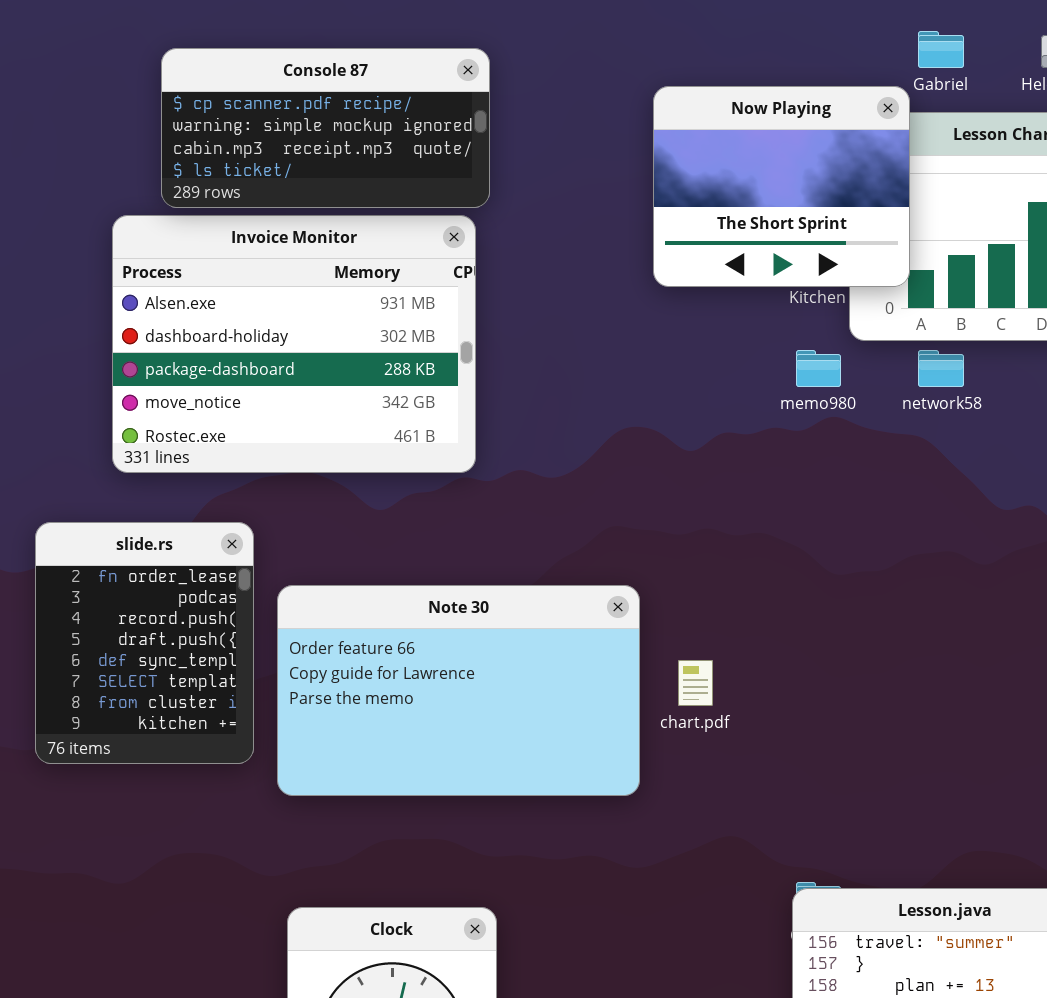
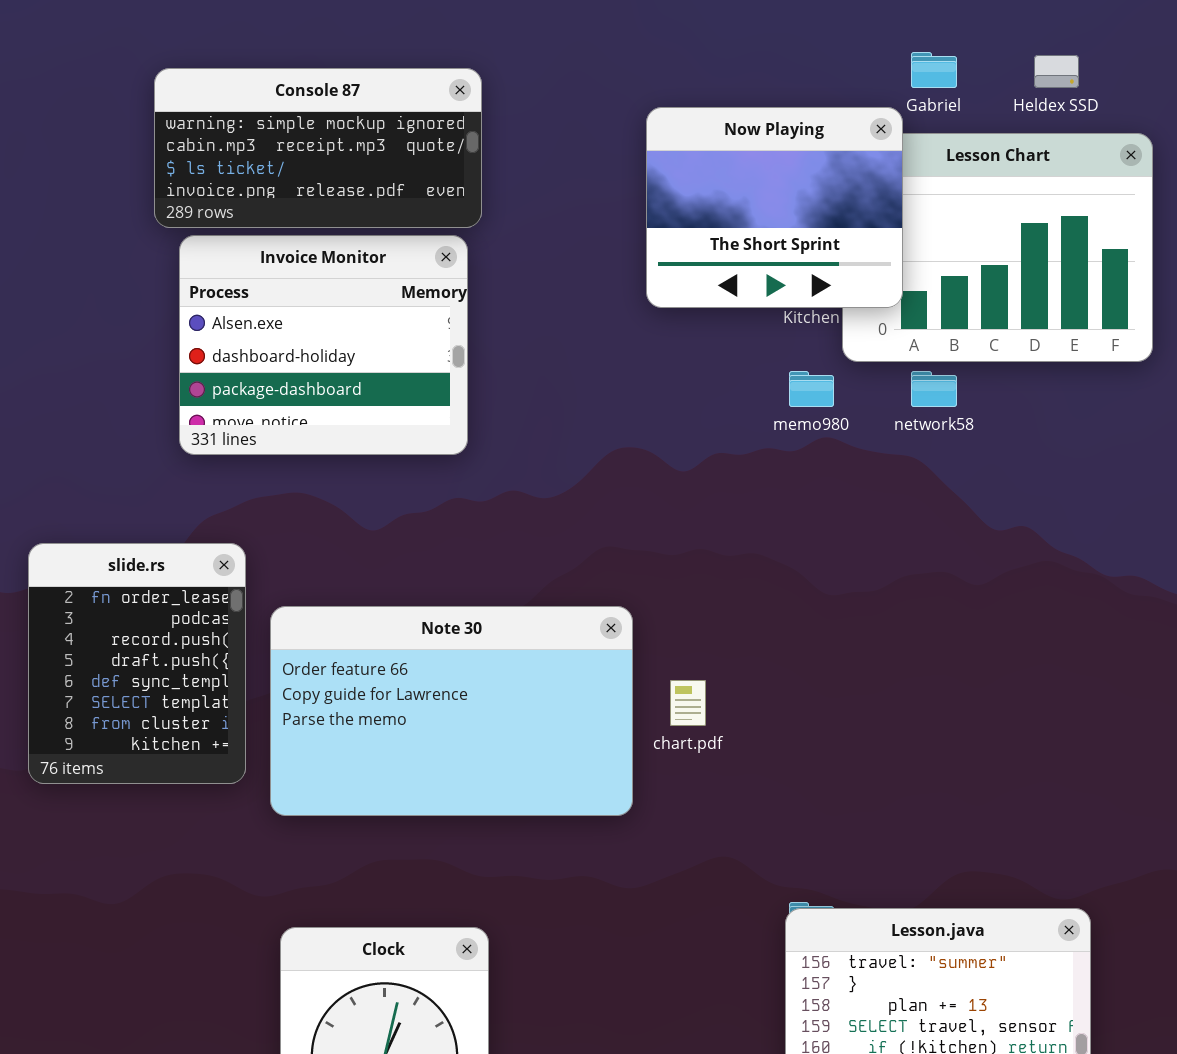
Console 87: [161,48,490,208] -> [154,68,482,228], scrolled down 1 row
Invoice Monitor: [112,215,476,473] -> [179,235,468,455], resized

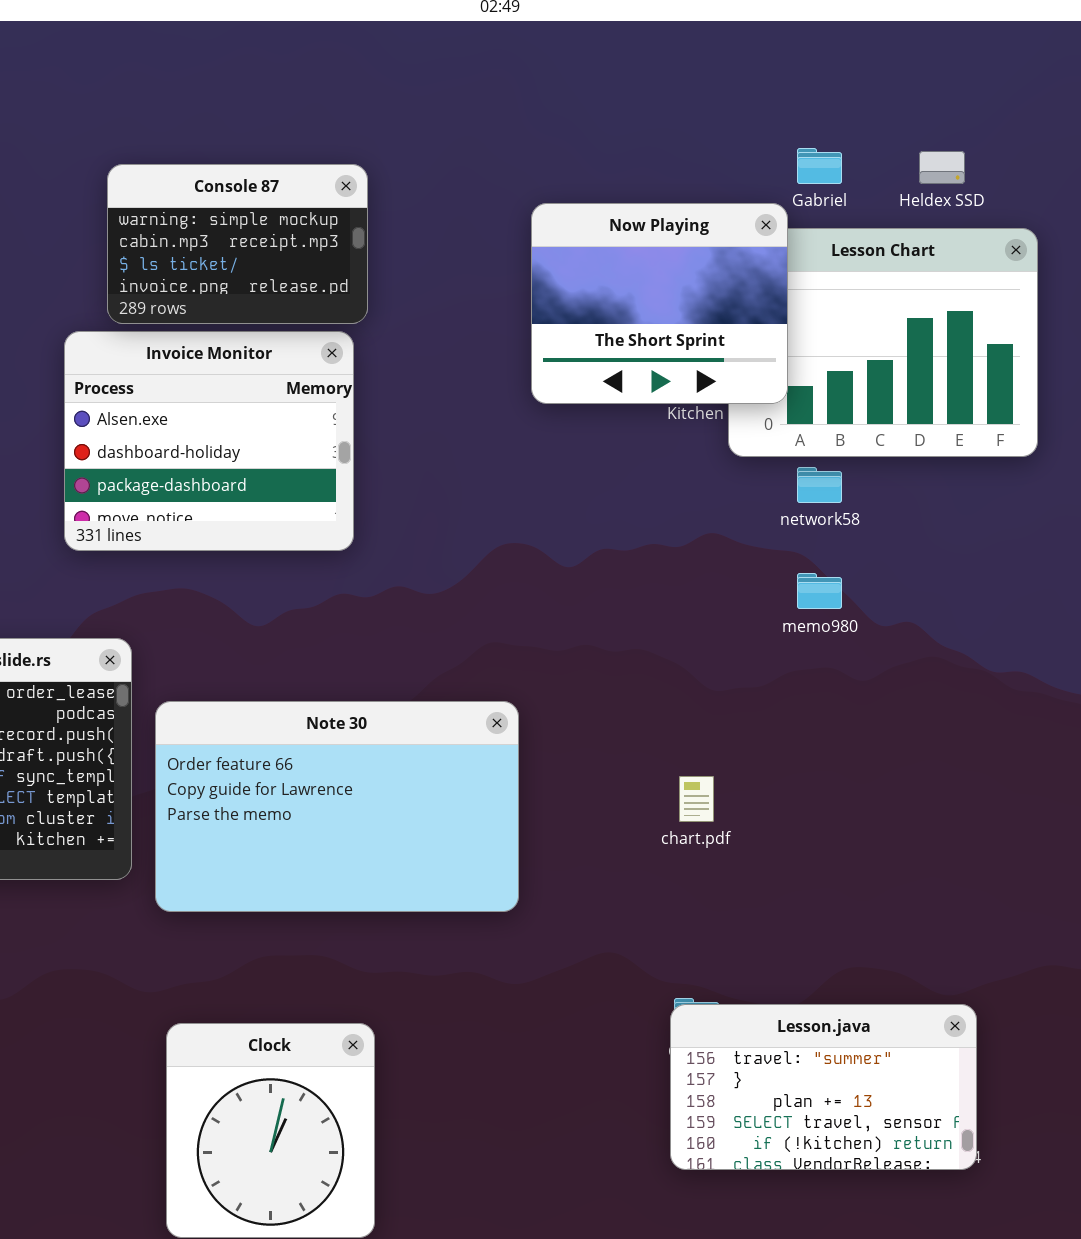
Console 87: [154,68,482,228] -> [107,164,368,324], resized
memo980: [789,371,834,407] -> [797,573,842,609], moved
chart.pdf: [670,680,706,726] -> [679,776,714,822], moved

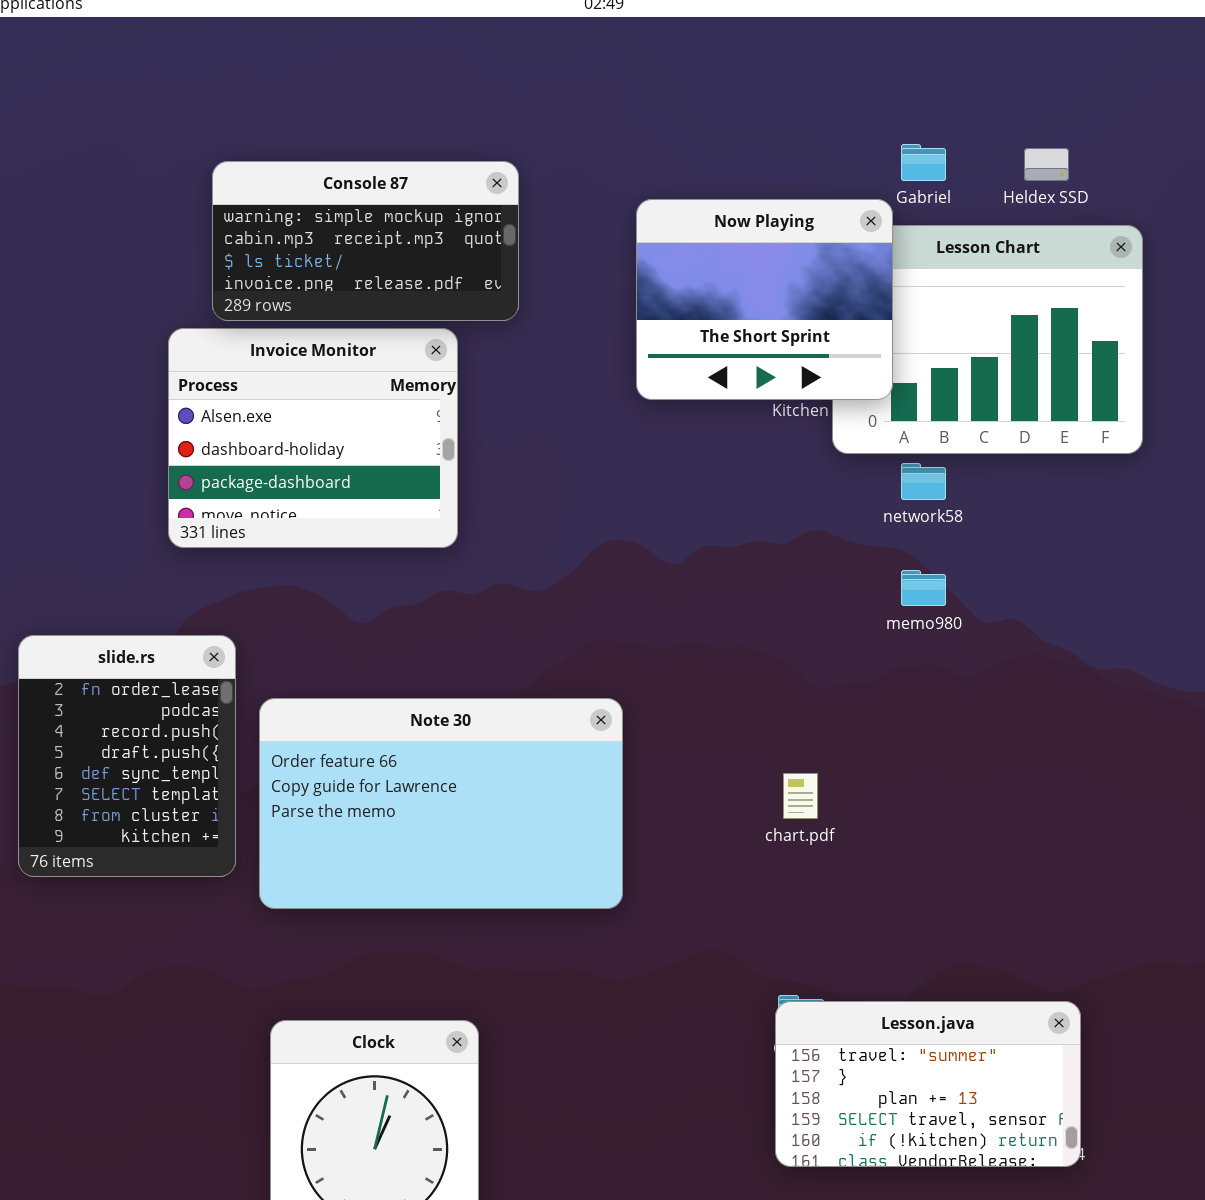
Console 87: [107,164,368,324] -> [212,161,519,321], resized

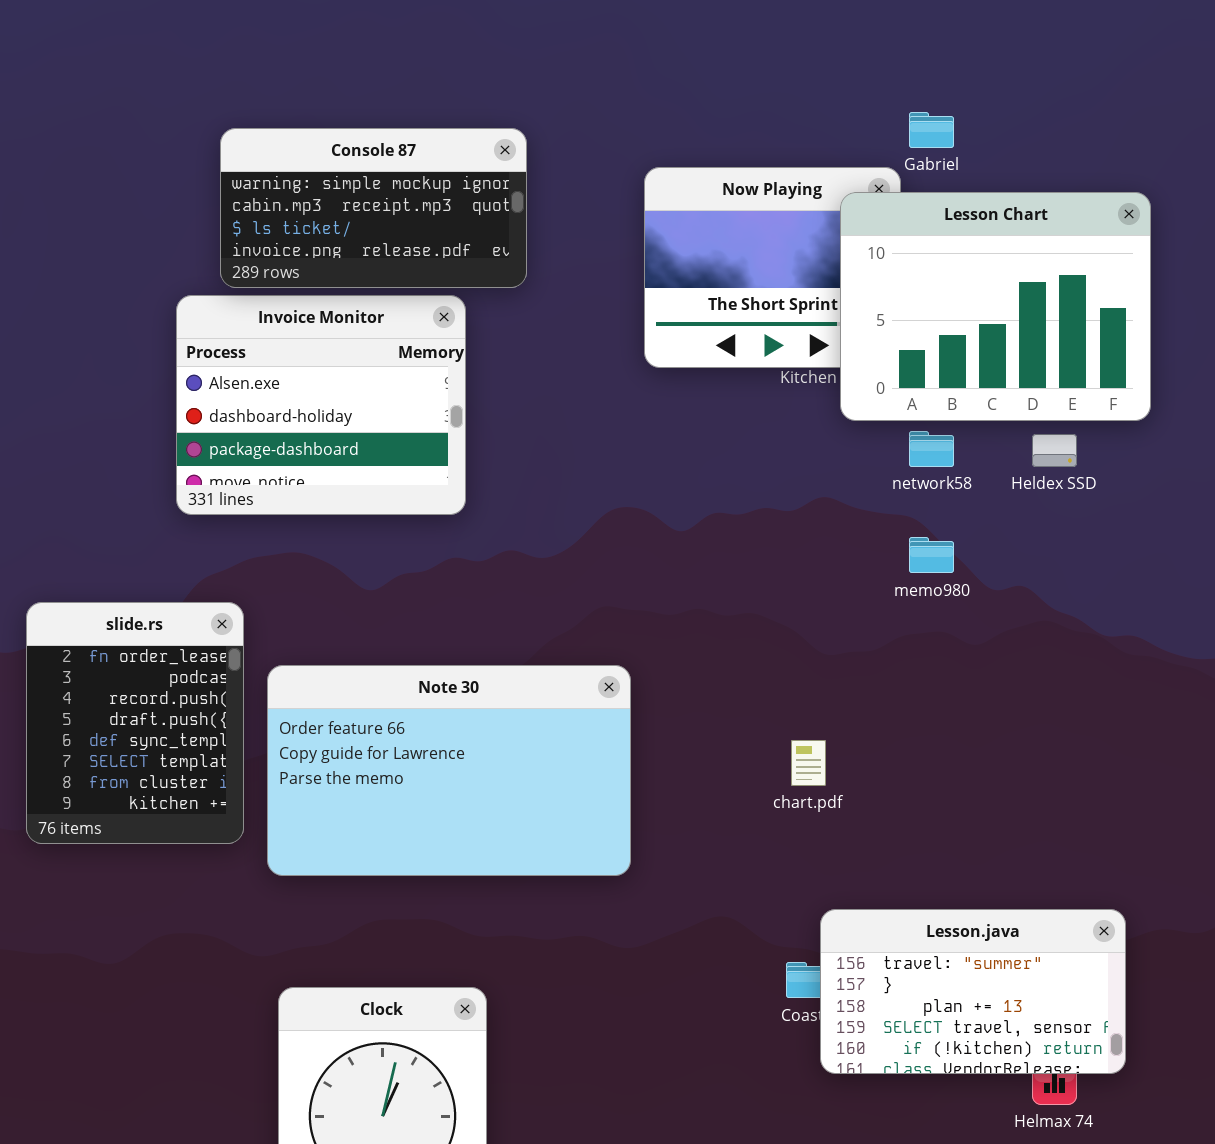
Heldex SSD: [1024,148,1069,181] -> [1032,434,1077,467], moved
Lesson Chart: [832,225,1143,454] -> [840,192,1151,421], raised
Lesson.java: [775,1001,1081,1167] -> [820,909,1126,1074], moved

